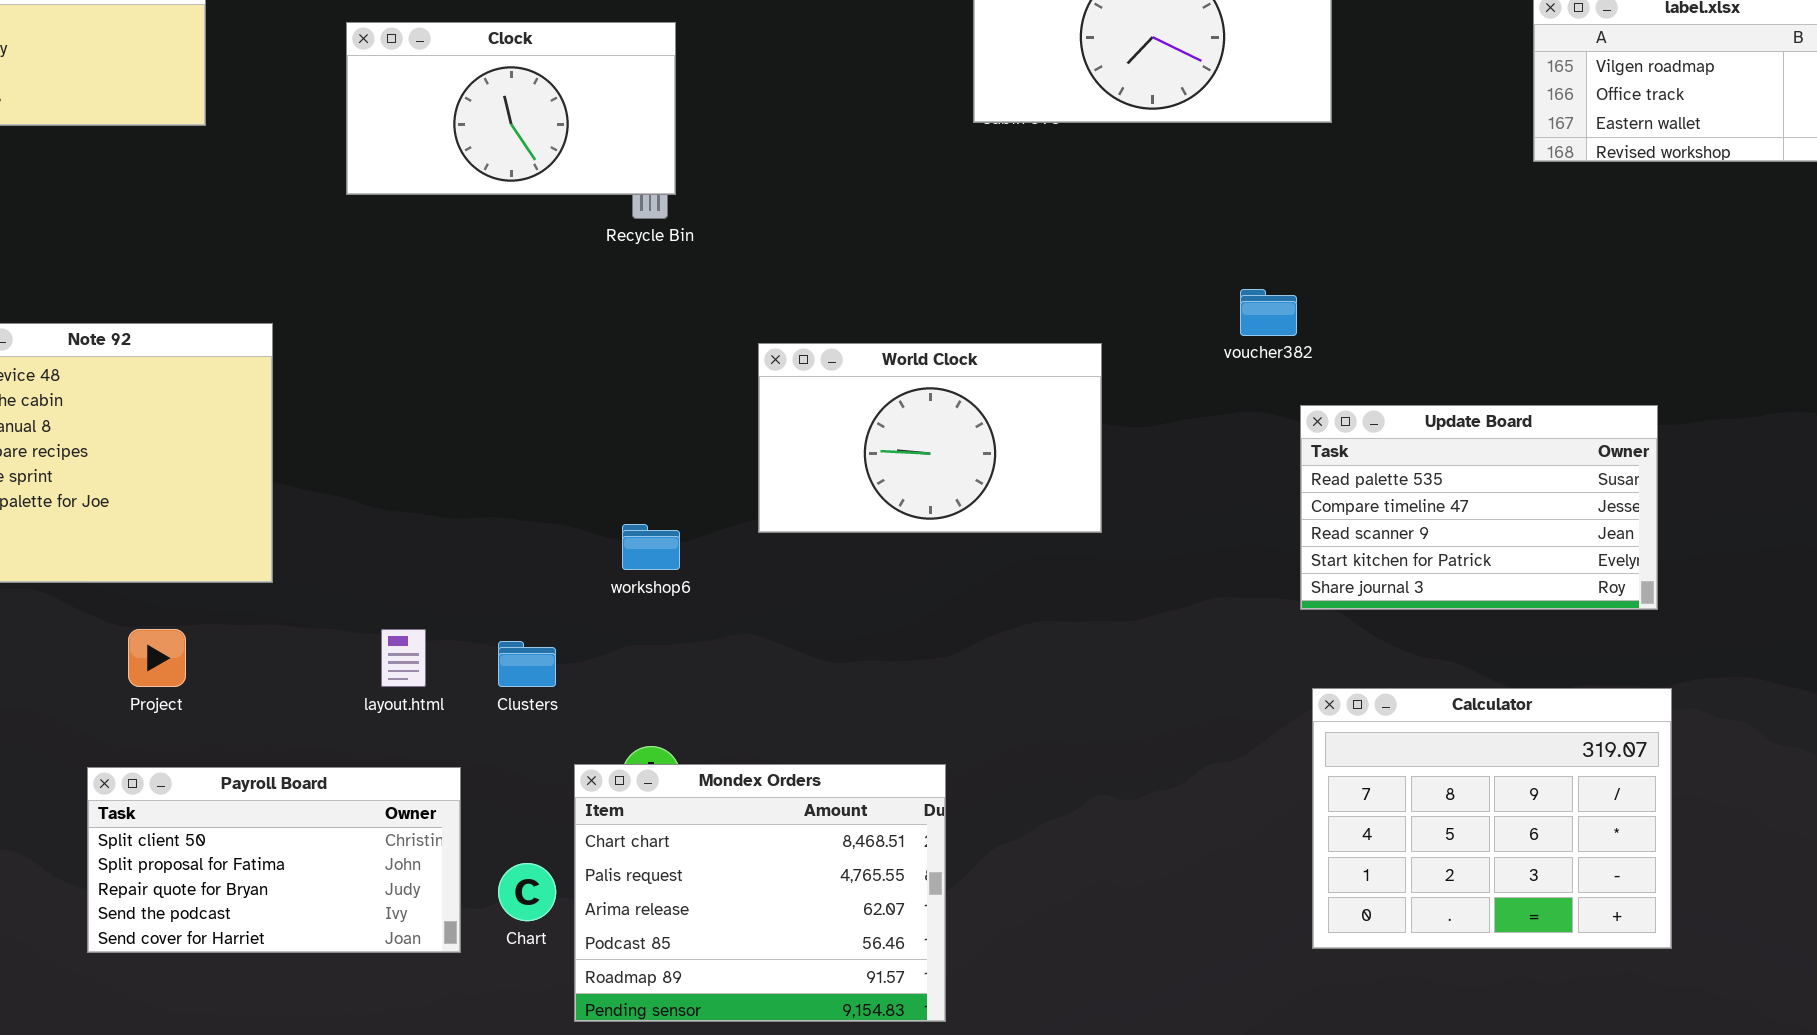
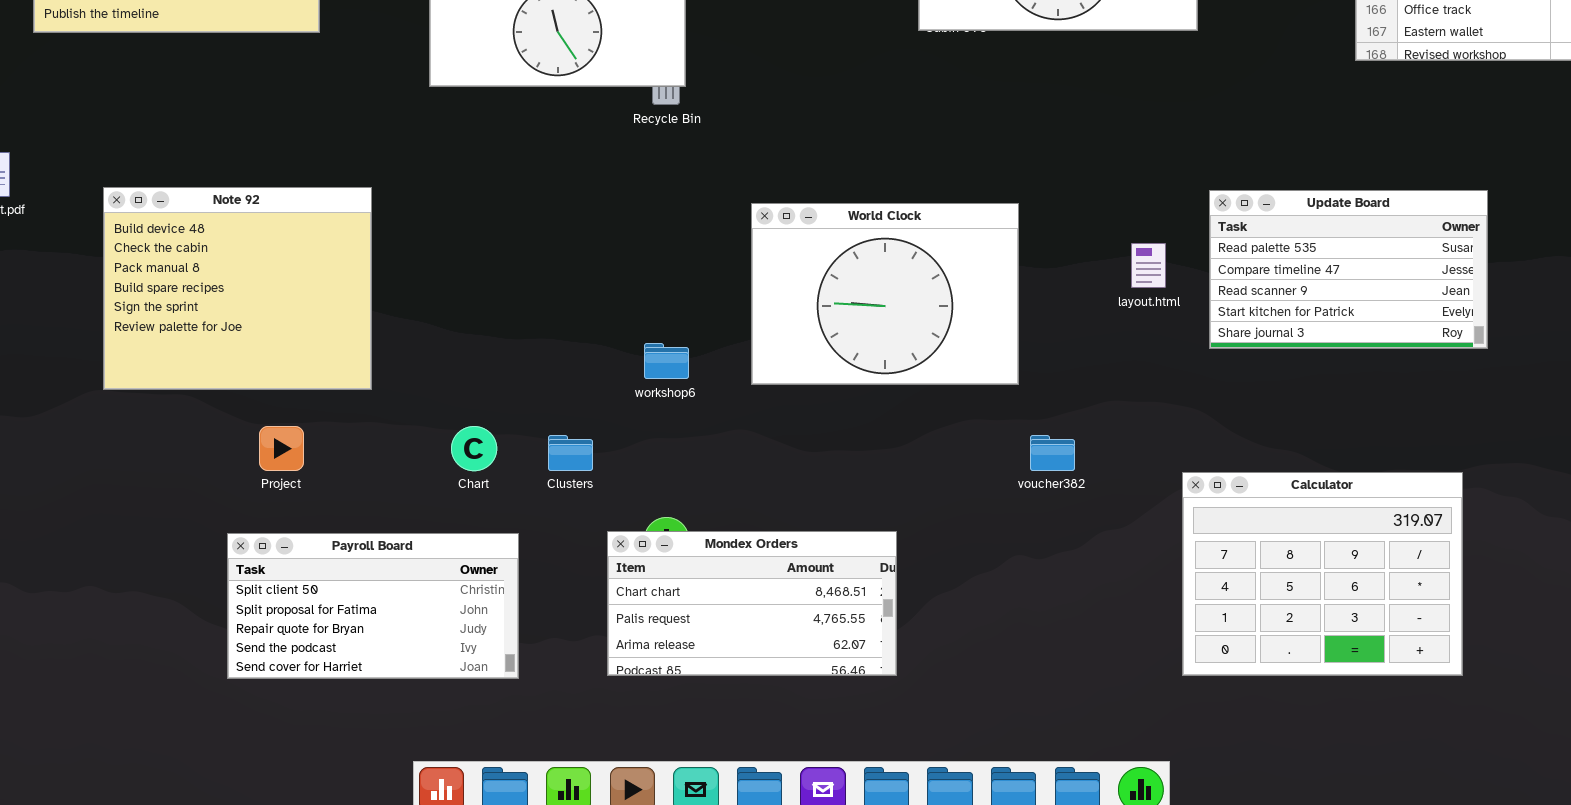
voucher382: [1240,289,1297,336] -> [1030,435,1075,471], moved
World Clock: [758,343,1102,533] -> [751,203,1019,385], resized
Update Board: [1300,405,1658,610] -> [1209,190,1488,349], moved
layout.html: [381,629,426,687] -> [1131,243,1166,288], moved
Mondex Orders: [574,764,946,1022] -> [607,531,897,676], resized
Chart: [498,863,556,921] -> [451,426,497,471], moved

